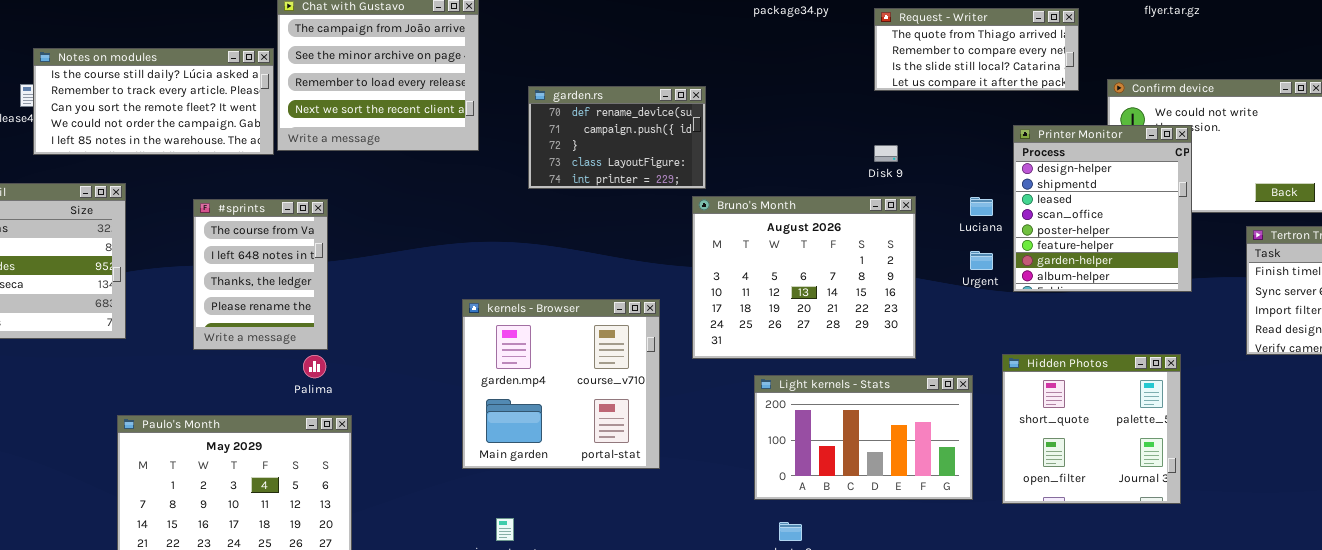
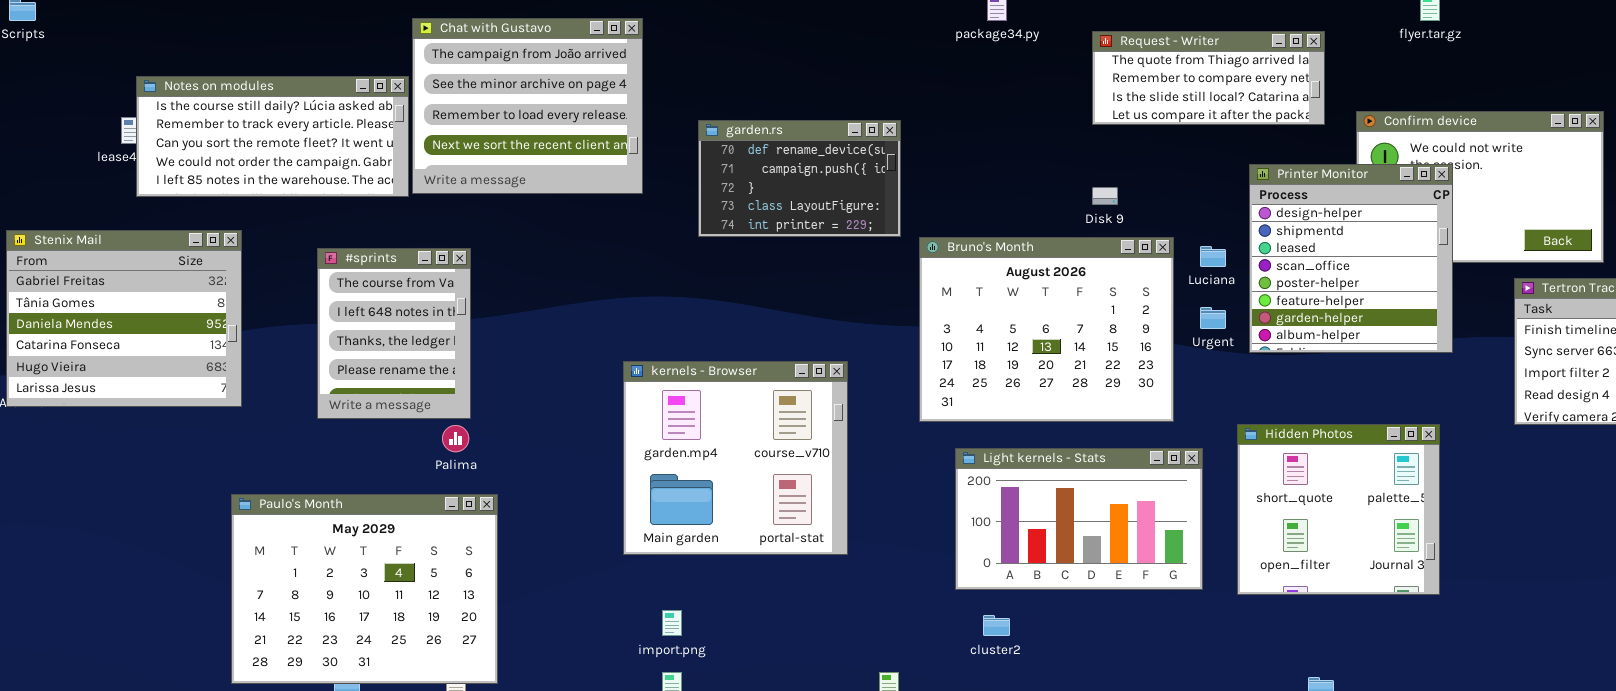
Bruno's Month: [692,196,916,359] -> [919,237,1174,422], moved

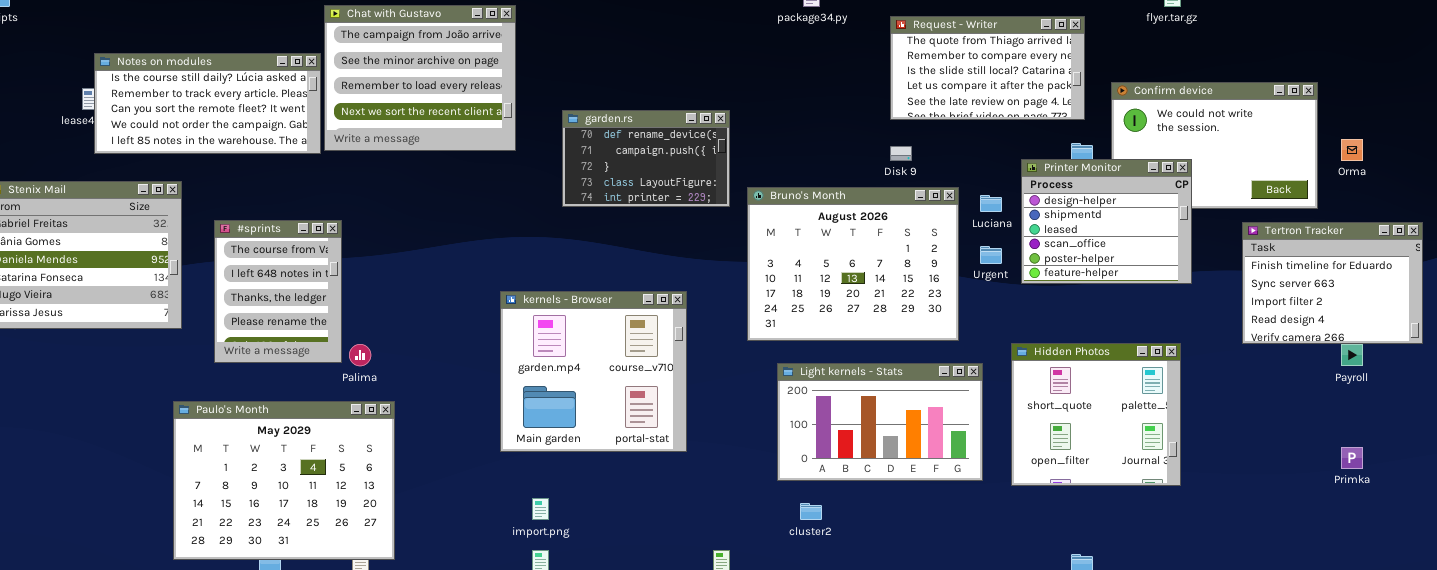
Request - Writer: [1092,31,1325,125] -> [890,16,1085,120], resized
garden.rs: [698,120,901,237] -> [562,110,730,207], moved
Printer Monitor: [1249,164,1453,353] -> [1021,159,1192,284], resized
#sprints: [317,248,471,419] -> [214,220,342,363], moved

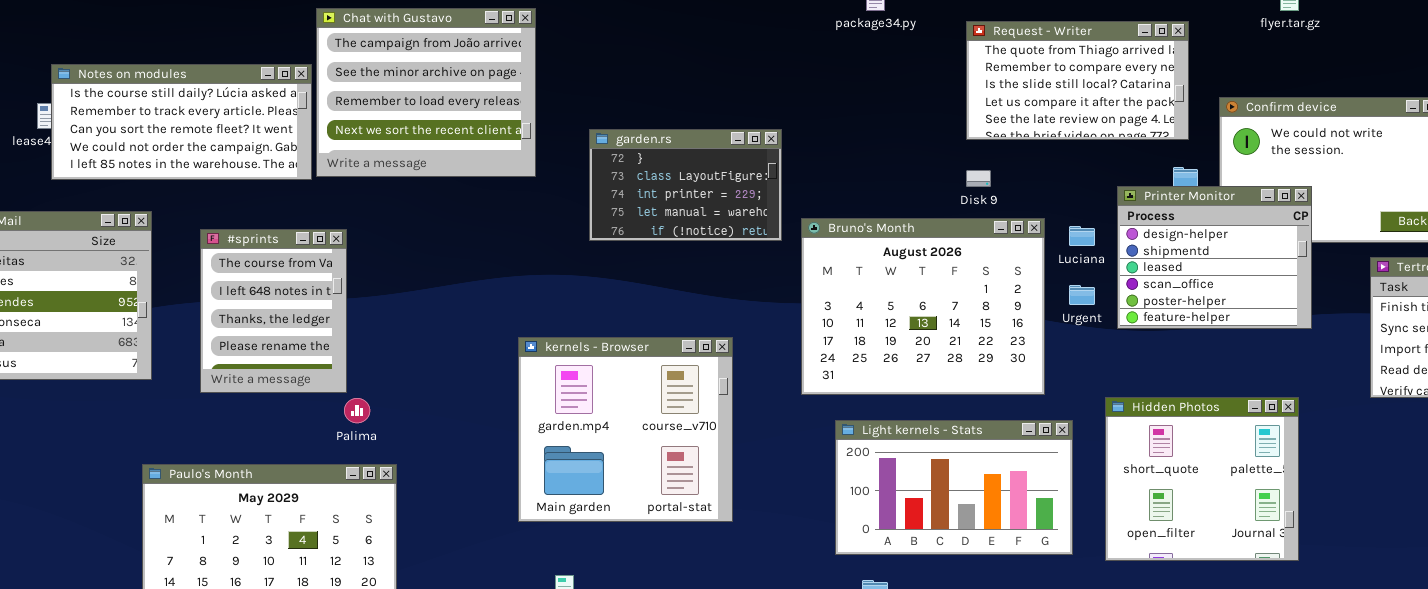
garden.rs: [562,110,730,207] -> [589,129,782,241], scrolled down 2 rows
#sprints: [214,220,342,363] -> [200,229,347,393], moved

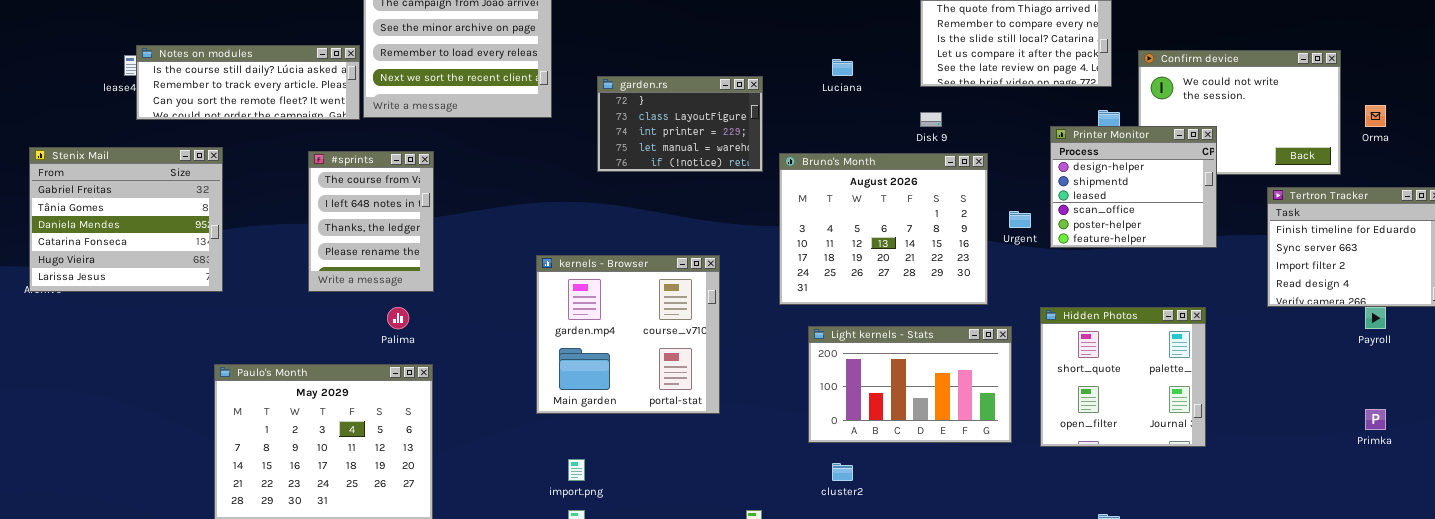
Notes on modules: [51,64,312,180] -> [136,45,360,120], resized
Luciana: [1069,226,1095,246] -> [832,59,853,76], moved
#sprints: [200,229,347,393] -> [308,151,434,292], moved

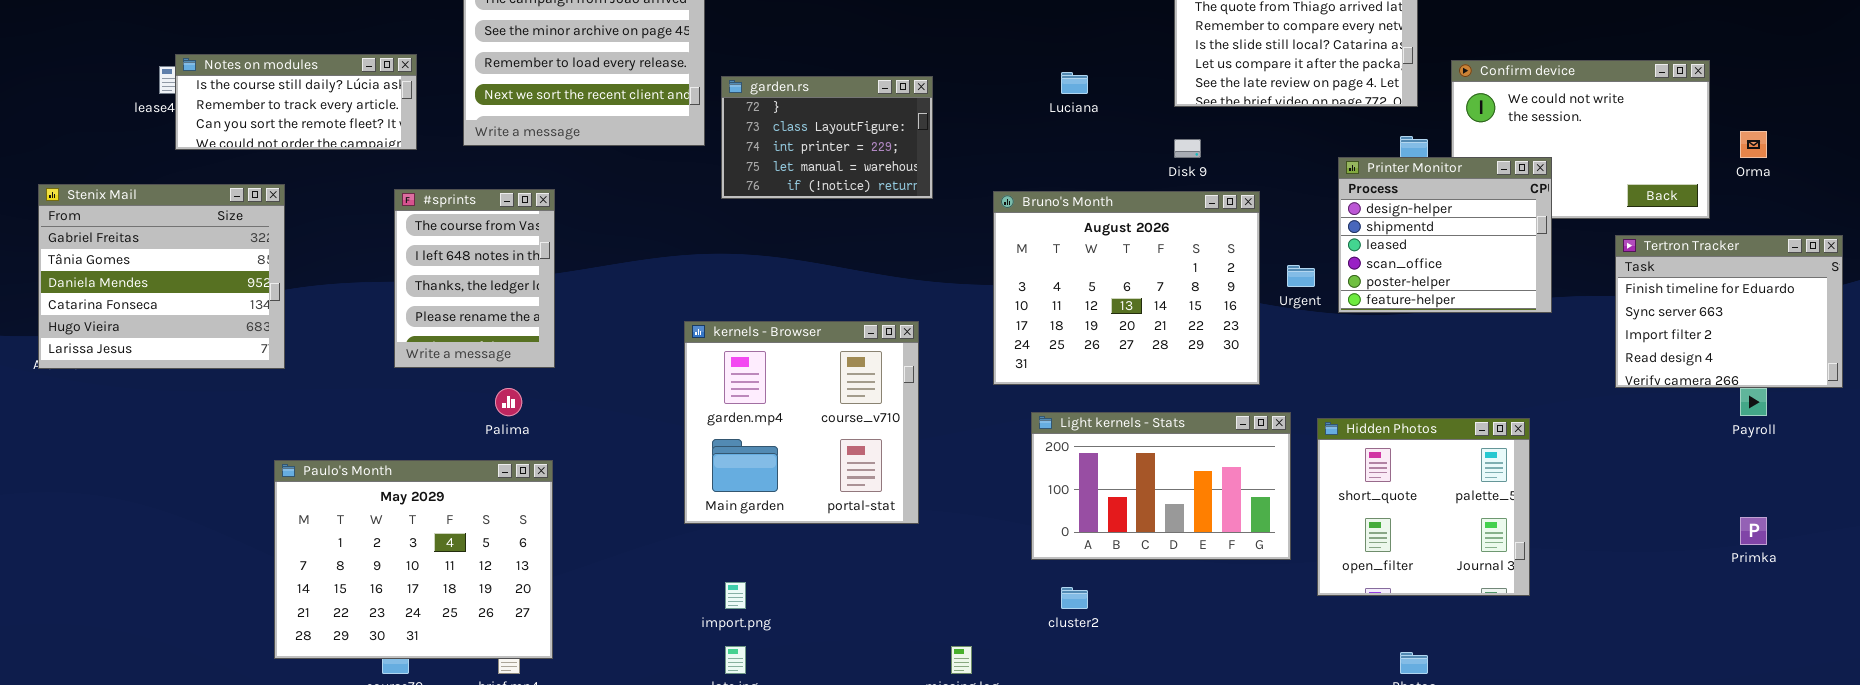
Notes on modules: [136,45,360,120] -> [175,54,417,150], resized
garden.rs: [597,76,763,172] -> [721,76,933,199], moved
Hidden Photos: [1040,307,1206,447] -> [1317,418,1530,596], moved

